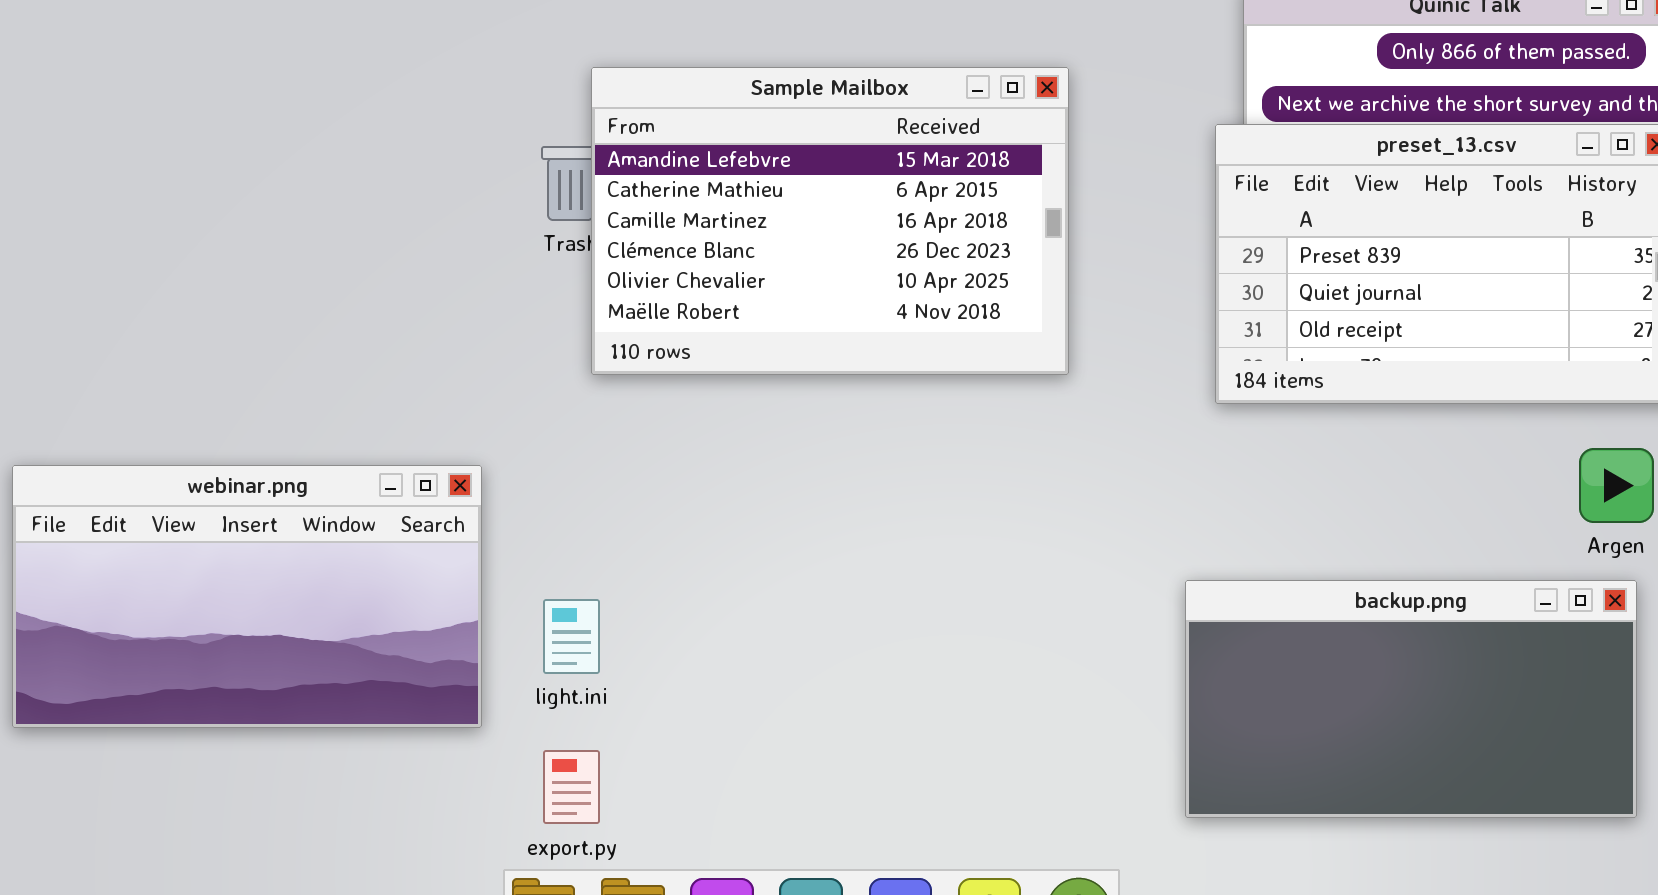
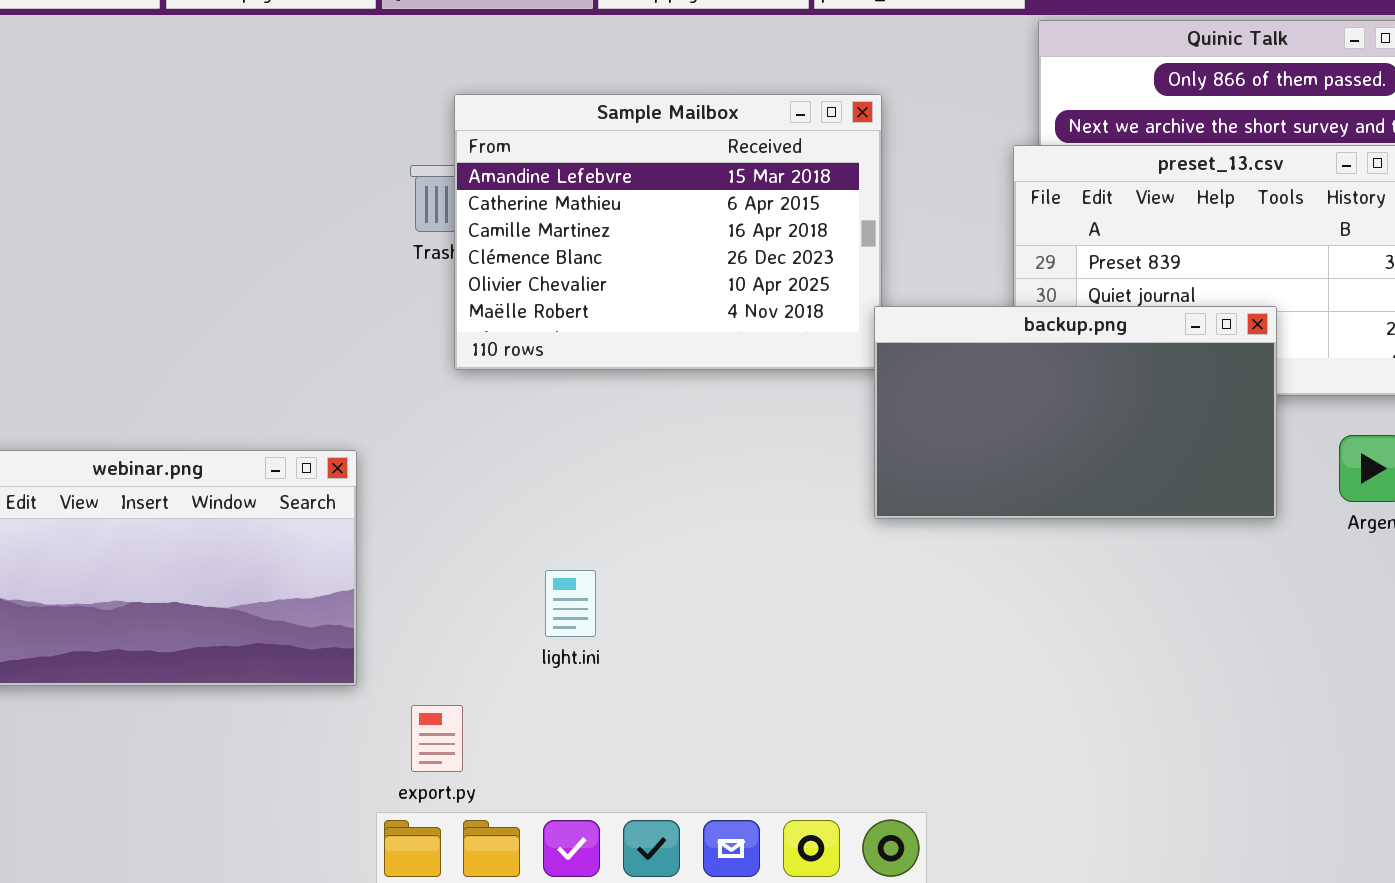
backup.png: [1185,580,1637,818] -> [874,306,1277,519], moved
light.ini: [543,599,600,674] -> [545,570,596,637], moved

